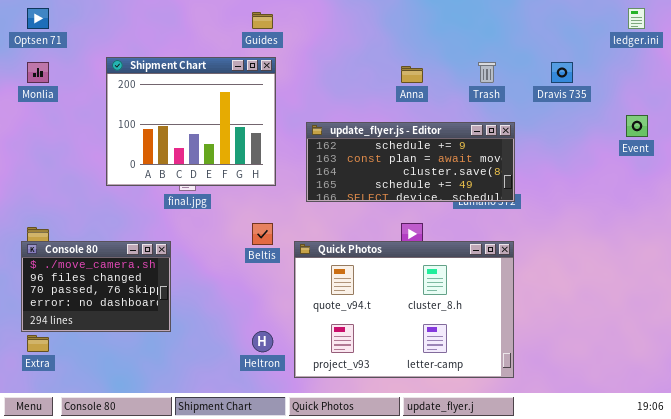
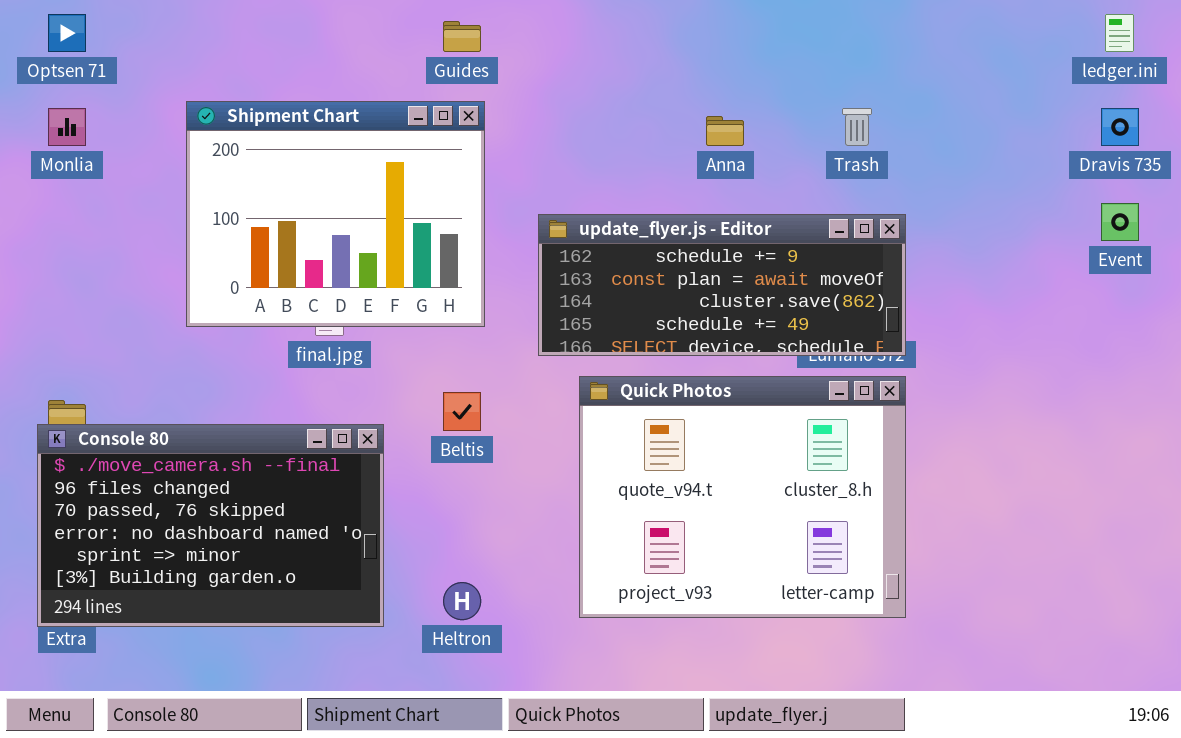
Dravis 735: [551,62,573,83] -> [1101,108,1139,146], moved
Quick Photos: [294,241,514,378] -> [579,376,906,618], moved, resized
Console 80: [21,241,171,332] -> [37,424,384,627], resized

